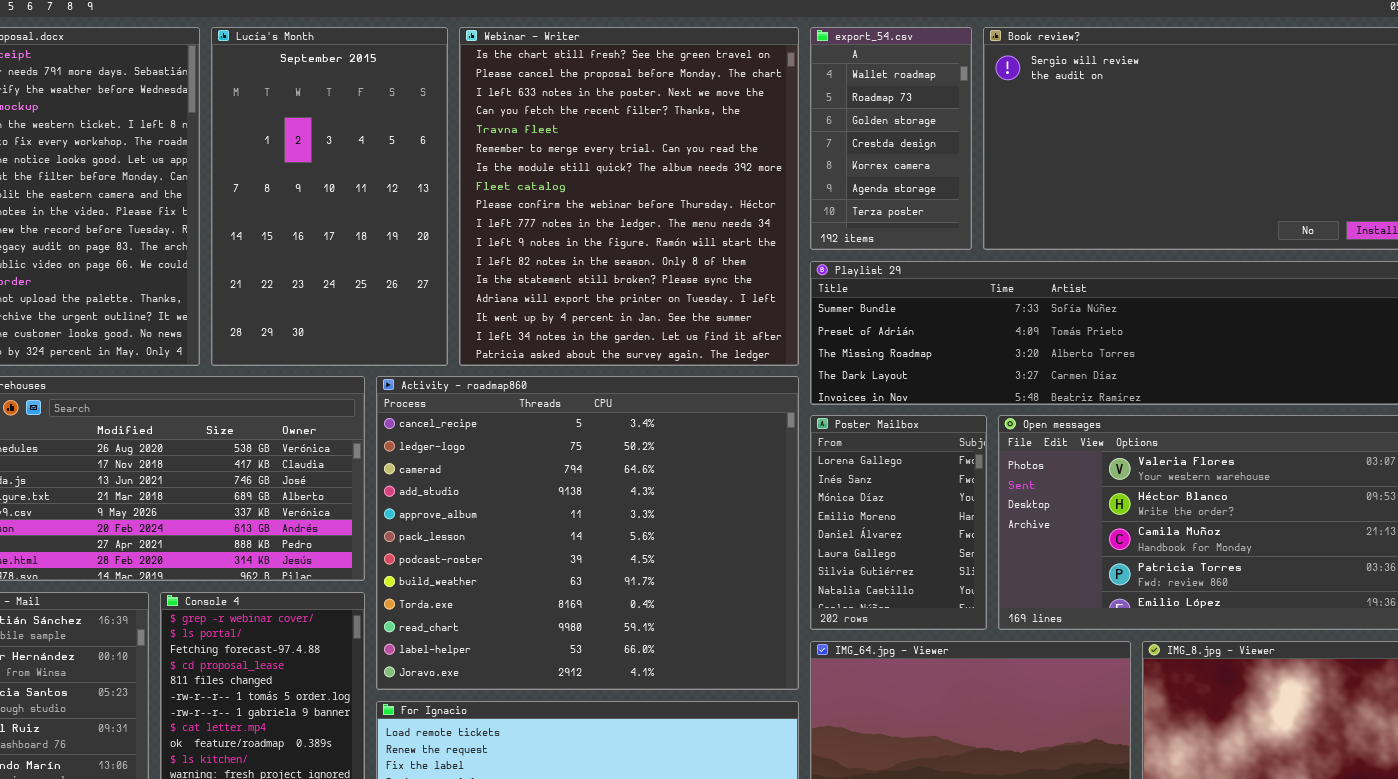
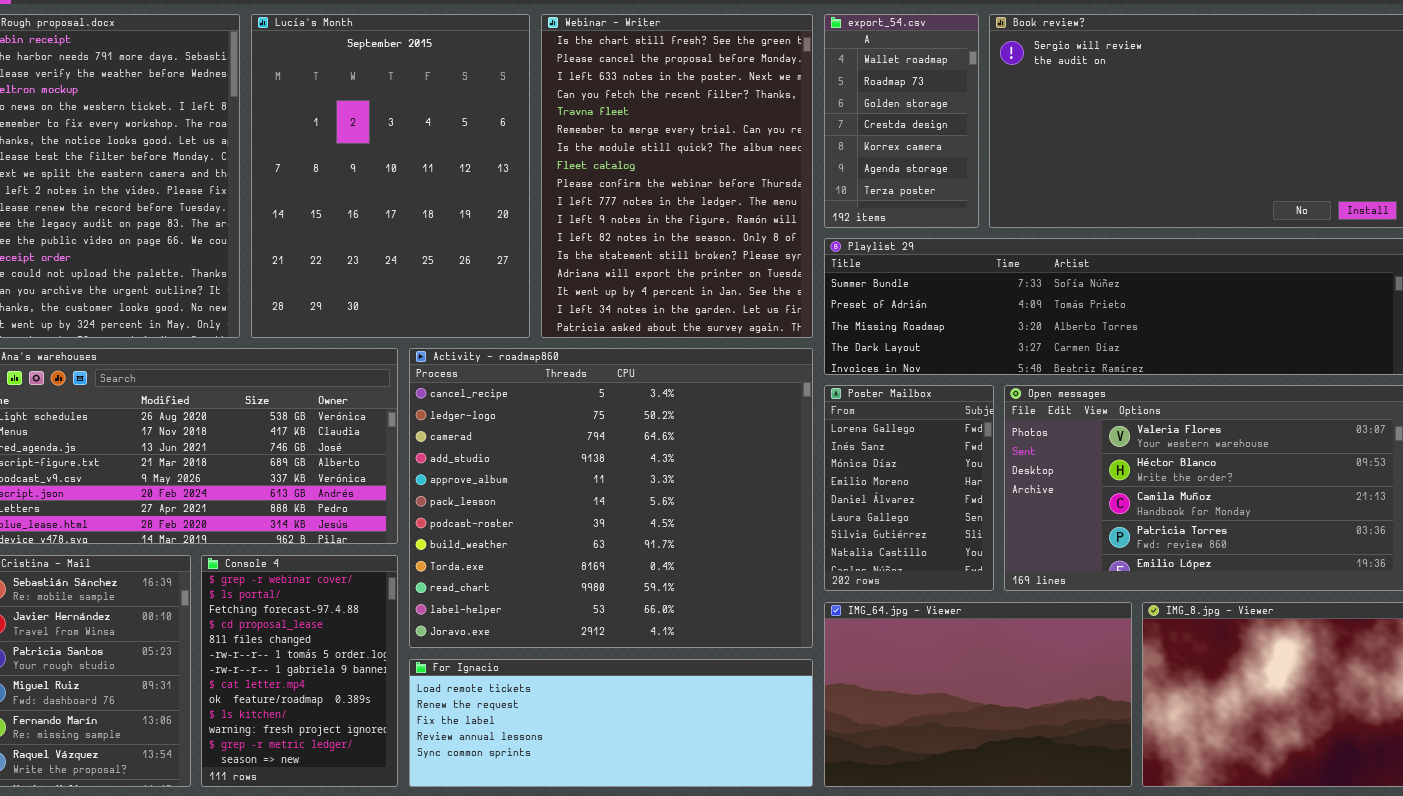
Lucía's Month: [211,27,448,366] -> [251,14,530,338], resized
Webinar - Writer: [459,27,799,366] -> [541,14,813,338], resized

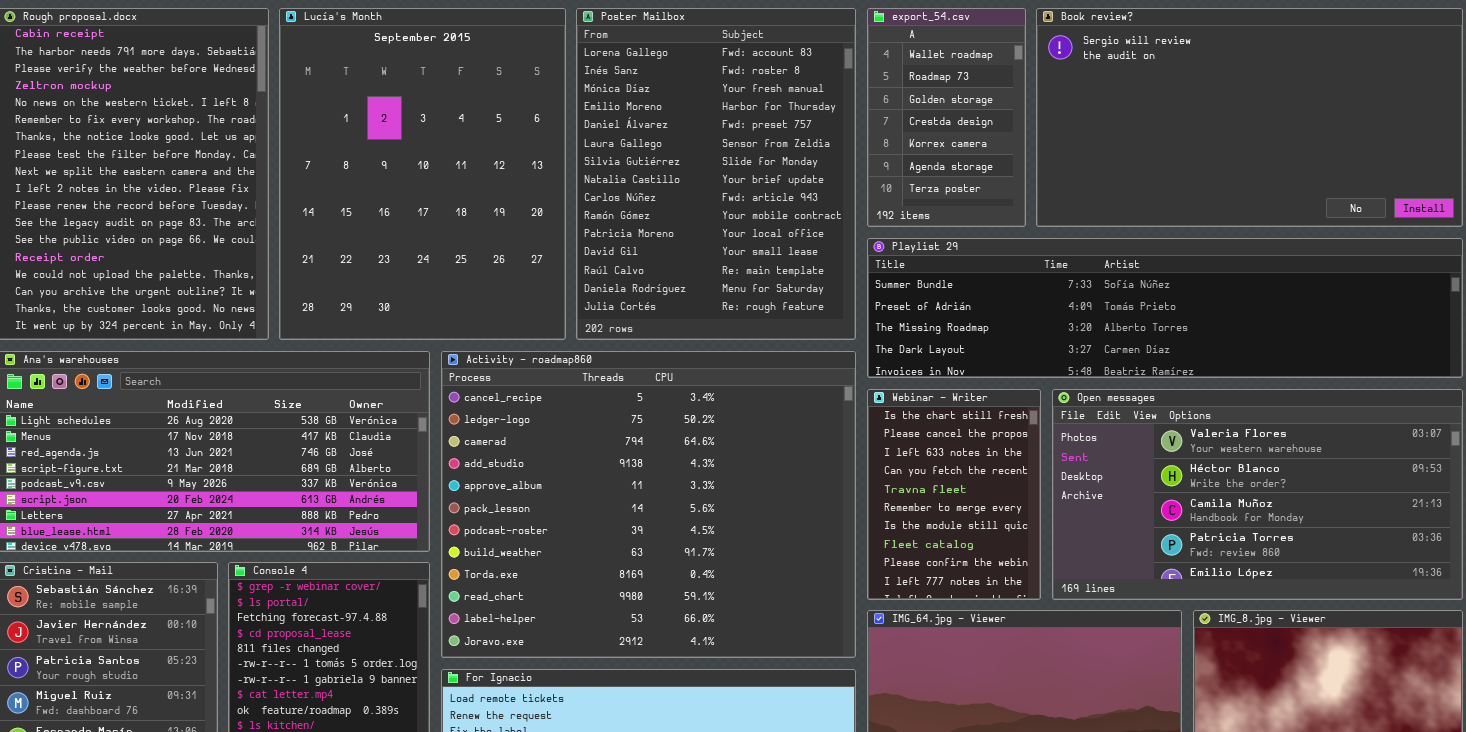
Webinar - Writer: [541,14,813,338] -> [867,389,1041,600], moved, resized
Poster Mailbox: [824,385,994,591] -> [576,8,856,340], moved, resized

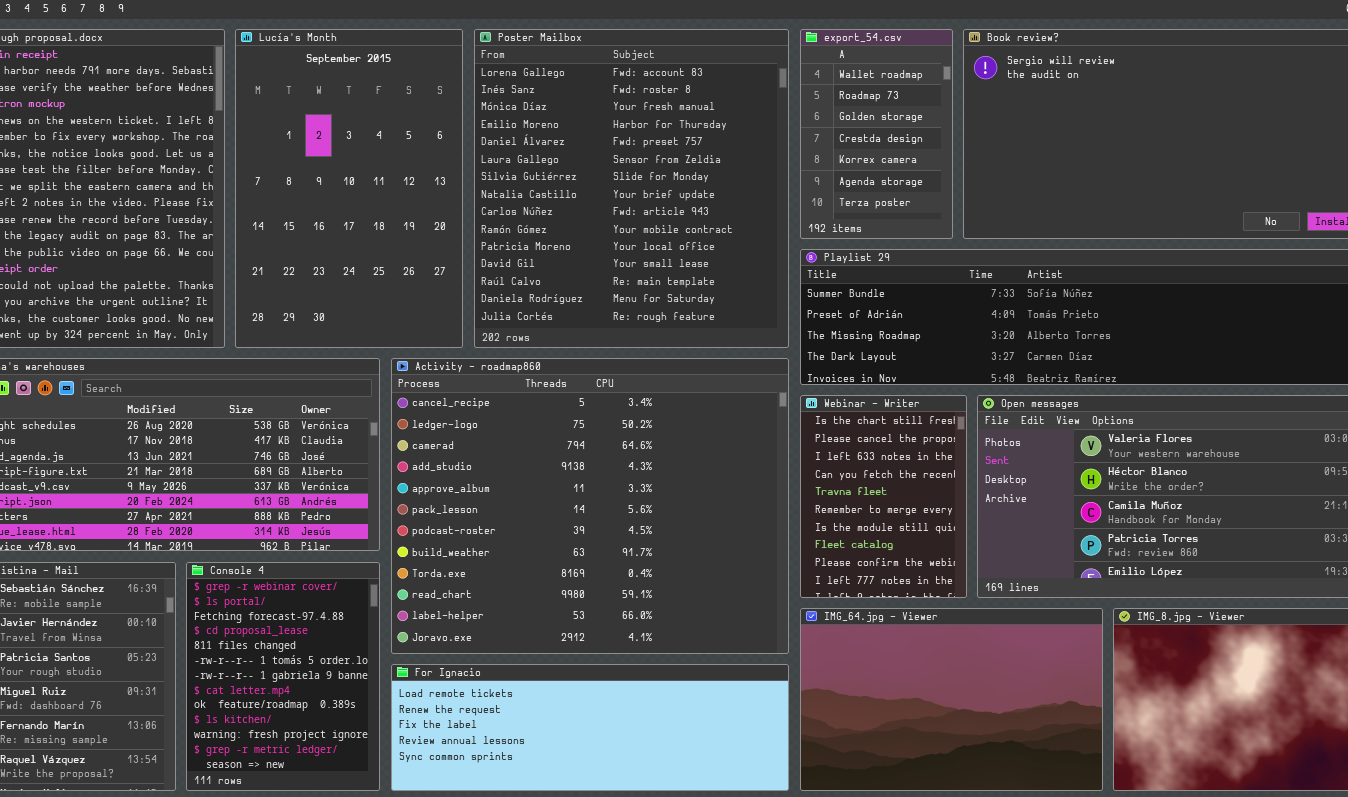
Lucía's Month: [279,8,566,340] -> [235,29,463,348], resized
Poster Mailbox: [576,8,856,340] -> [474,29,789,348], resized

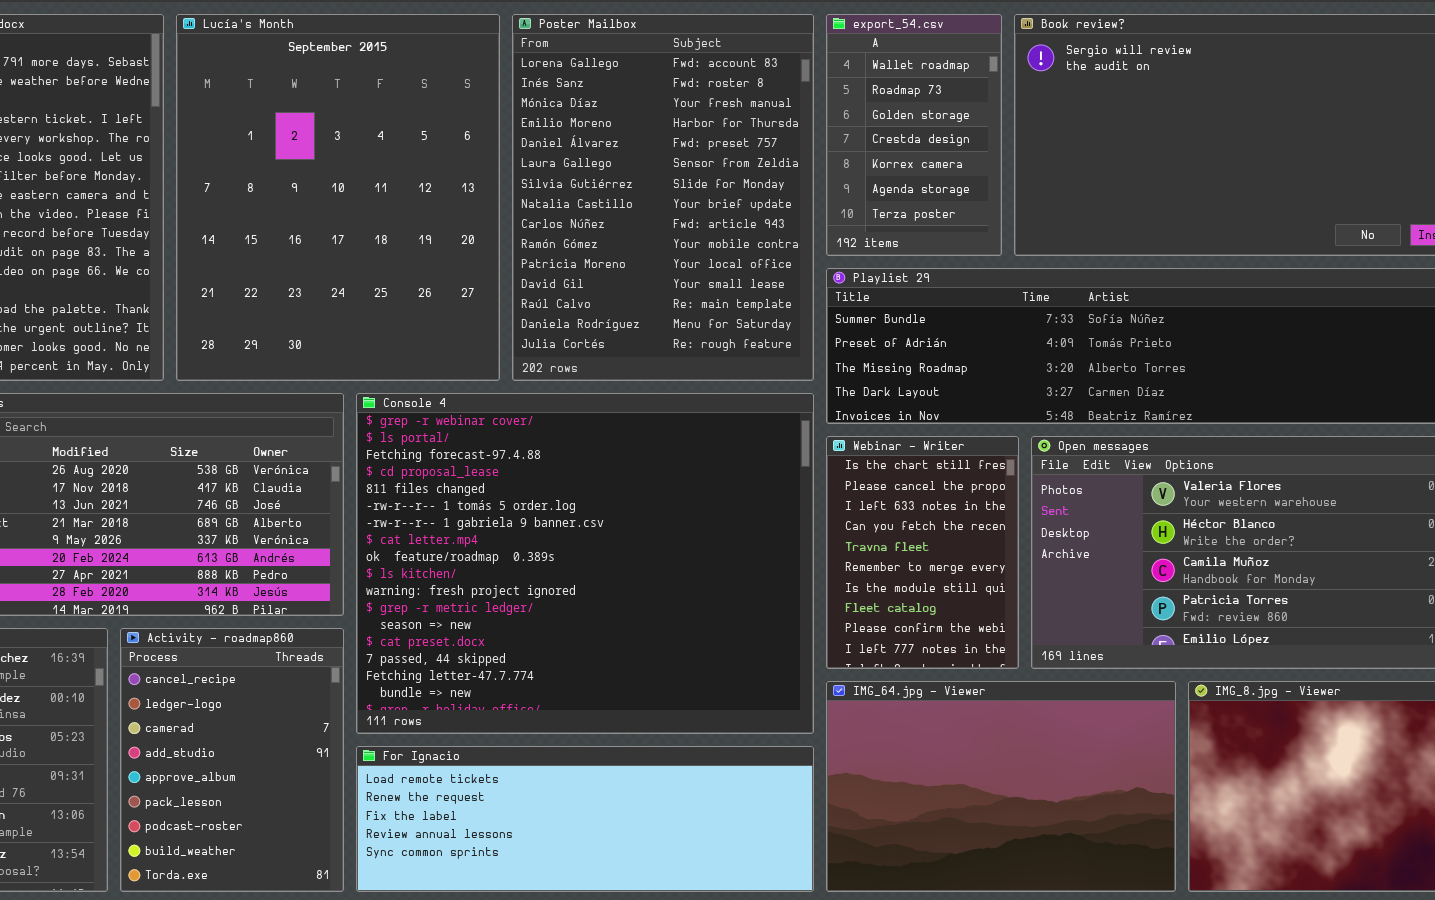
Lucía's Month: [235,29,463,348] -> [176,14,500,381], resized
Poster Mailbox: [474,29,789,348] -> [512,14,814,381], resized
Activity - roadmap860: [391,358,789,654] -> [120,628,344,892], moved, resized
Console 4: [186,562,380,791] -> [356,393,814,734], moved, resized

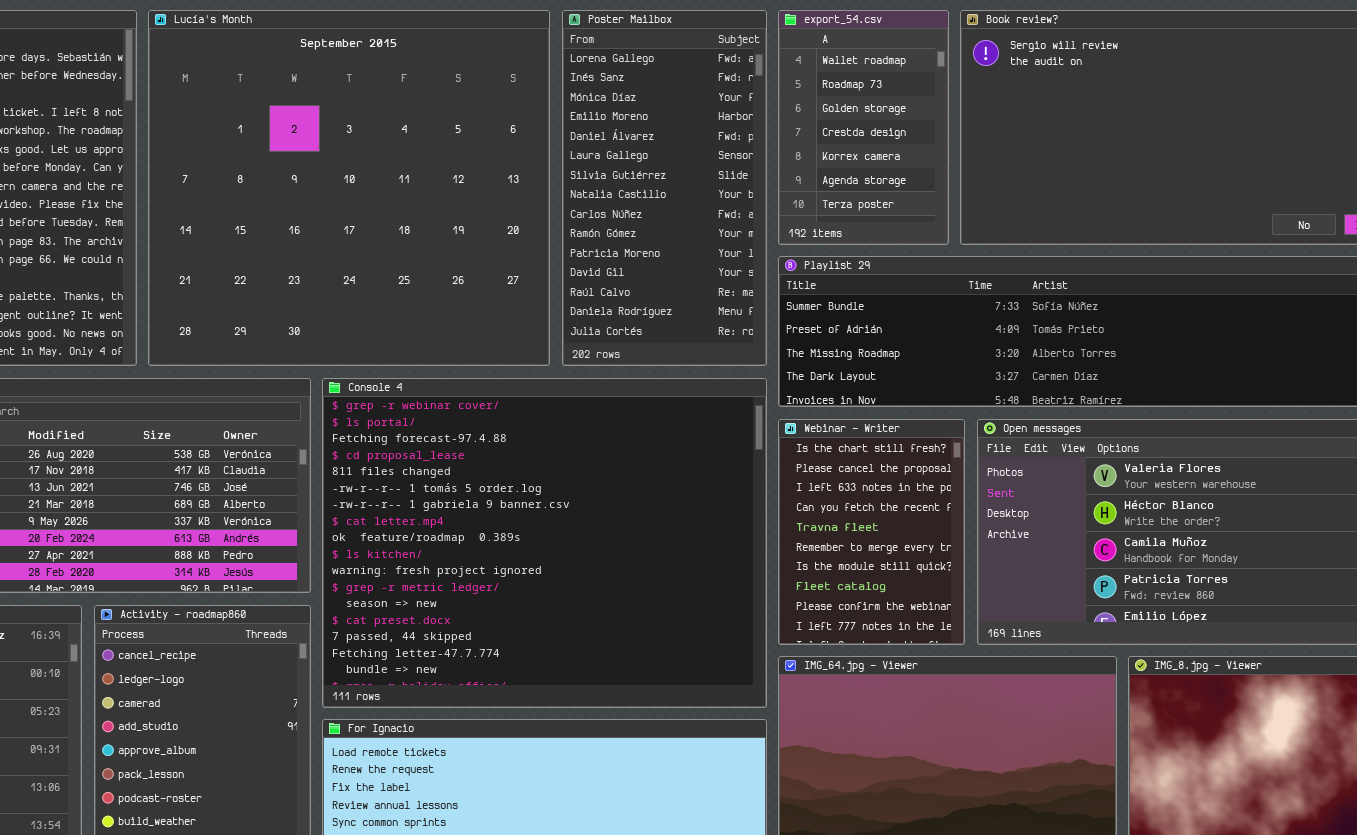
Lucía's Month: [176,14,500,381] -> [148,10,550,366], resized
Poster Mailbox: [512,14,814,381] -> [562,10,767,366], resized

